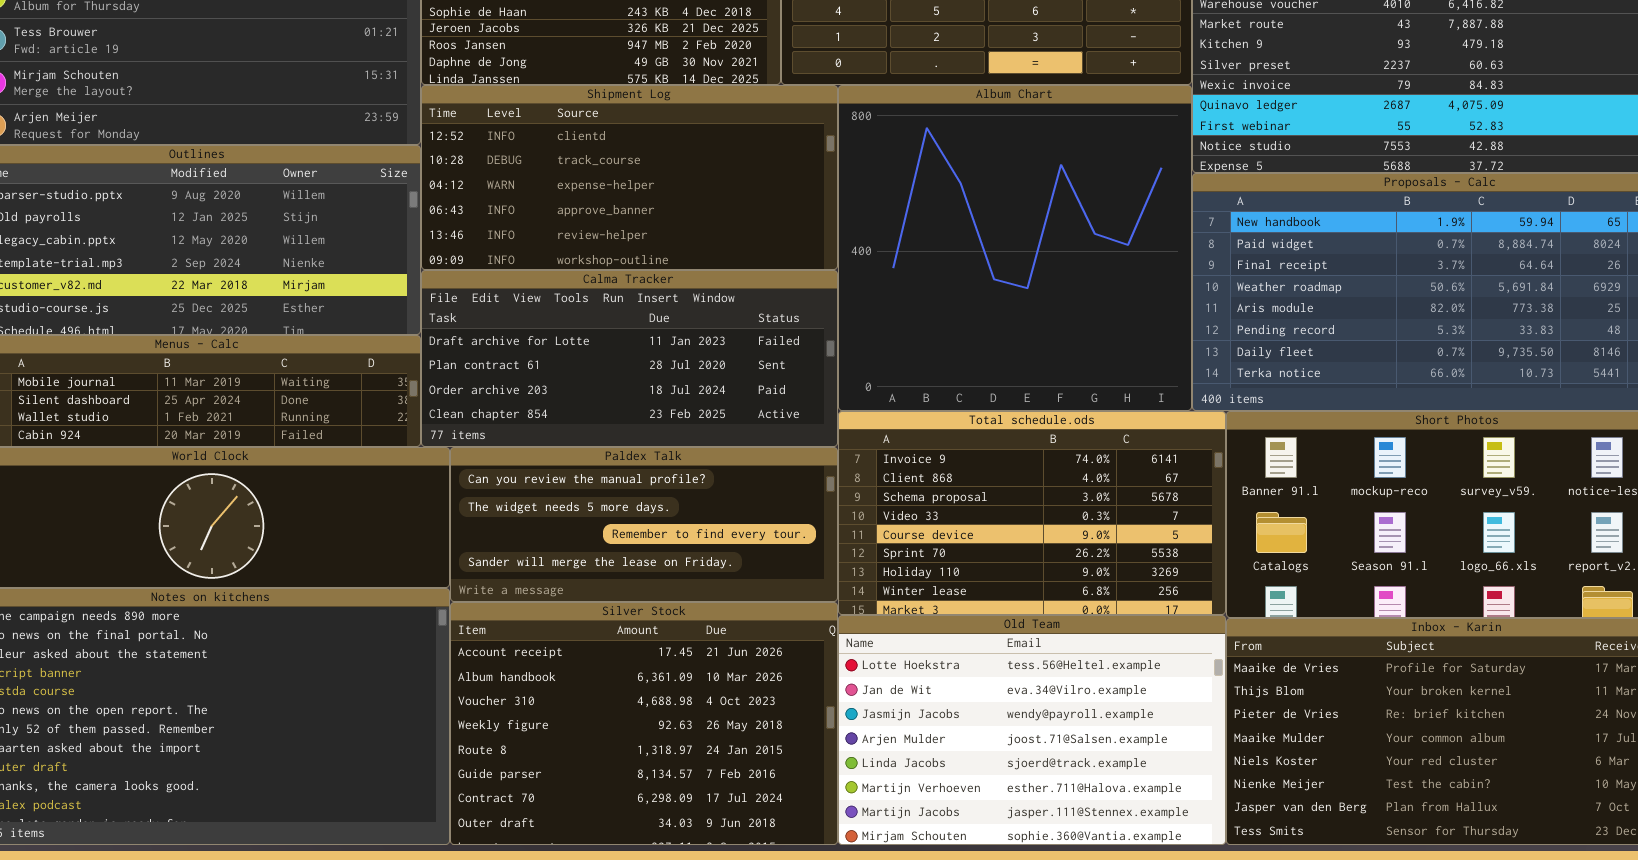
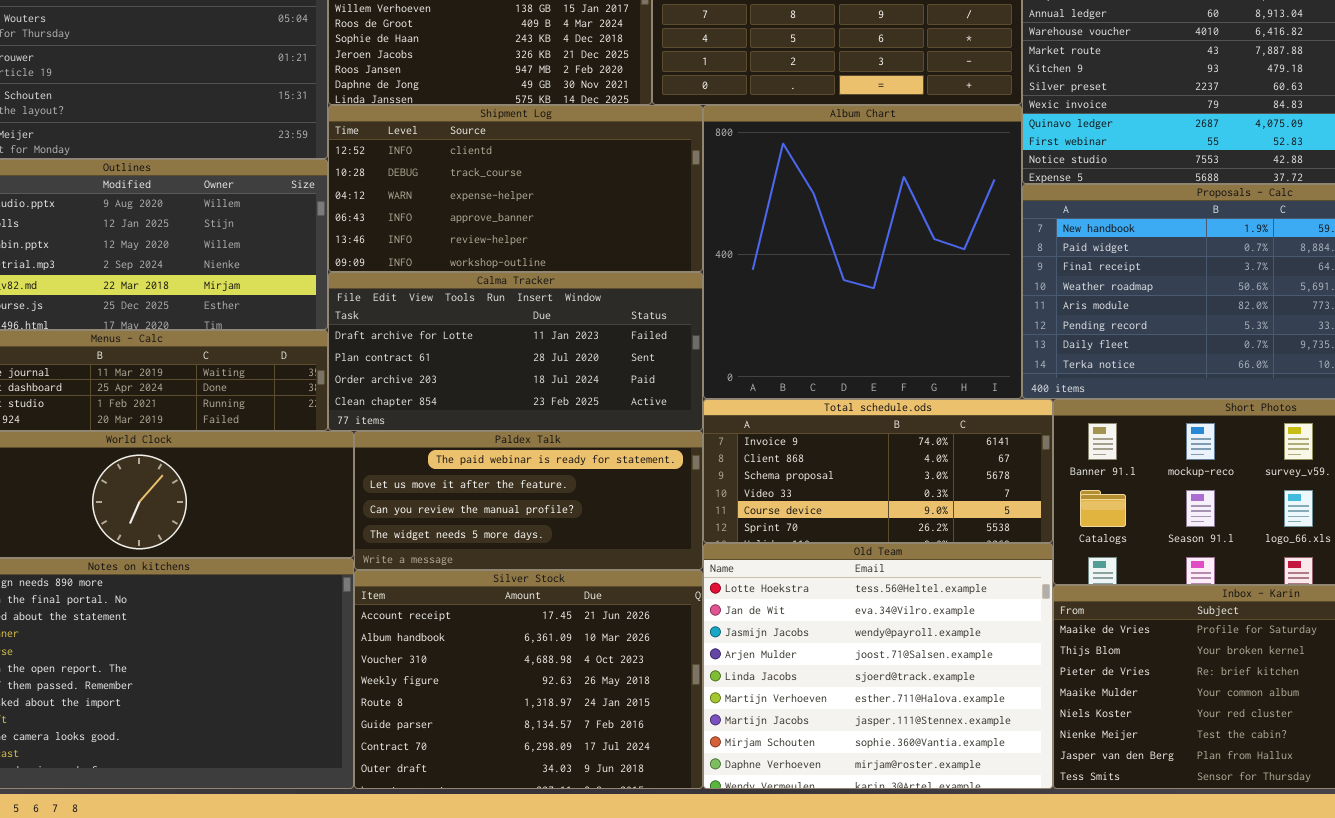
Total schedule.ods: [838,411,1226,615] -> [703,399,1053,543], resized
Paldex Talk: [450,447,838,602] -> [354,431,703,570], scrolled up 2 rows
Old Team: [838,615,1226,845] -> [703,543,1053,789], resized

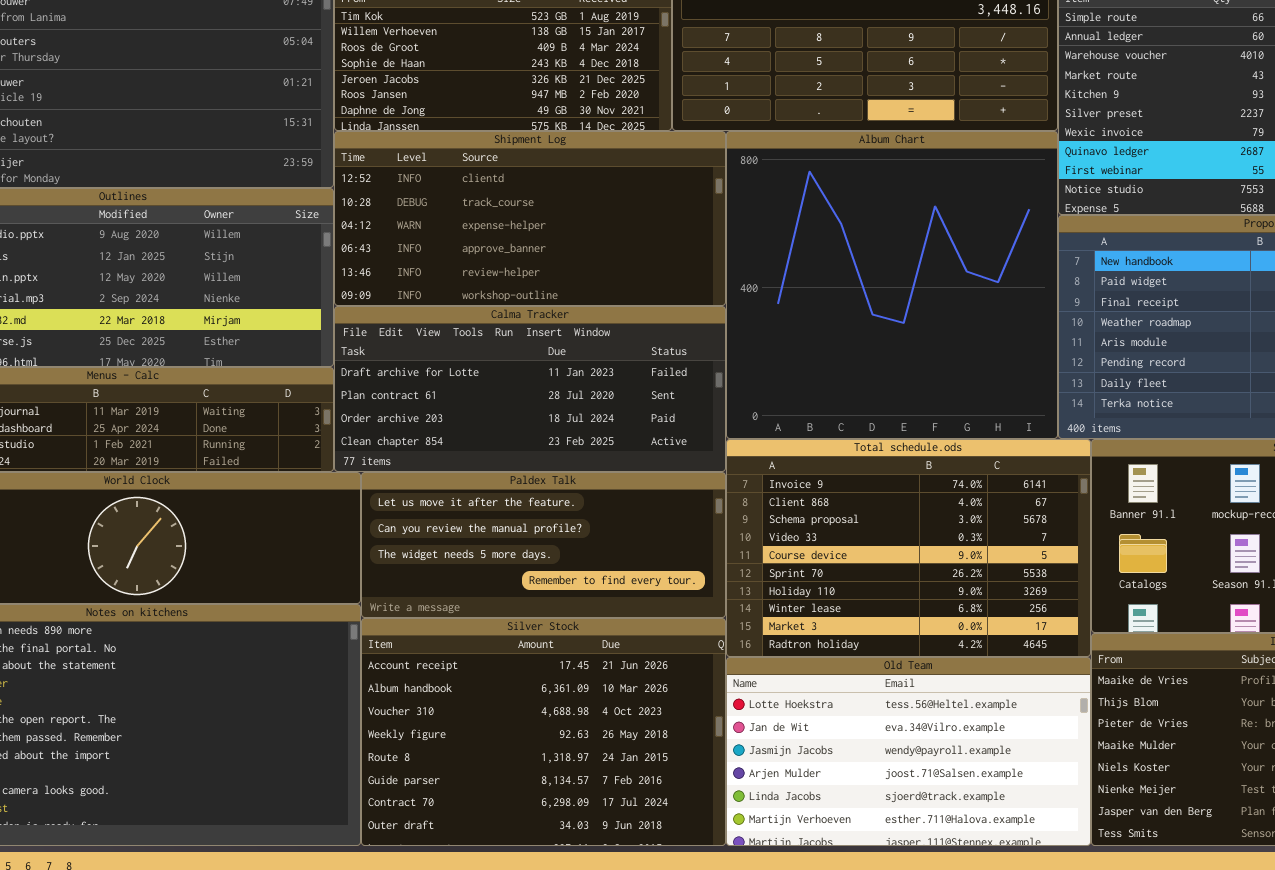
Total schedule.ods: [703,399,1053,543] -> [726,439,1091,657], resized
Paldex Talk: [354,431,703,570] -> [361,472,726,618], scrolled down 1 row
Old Team: [703,543,1053,789] -> [726,657,1091,846], resized

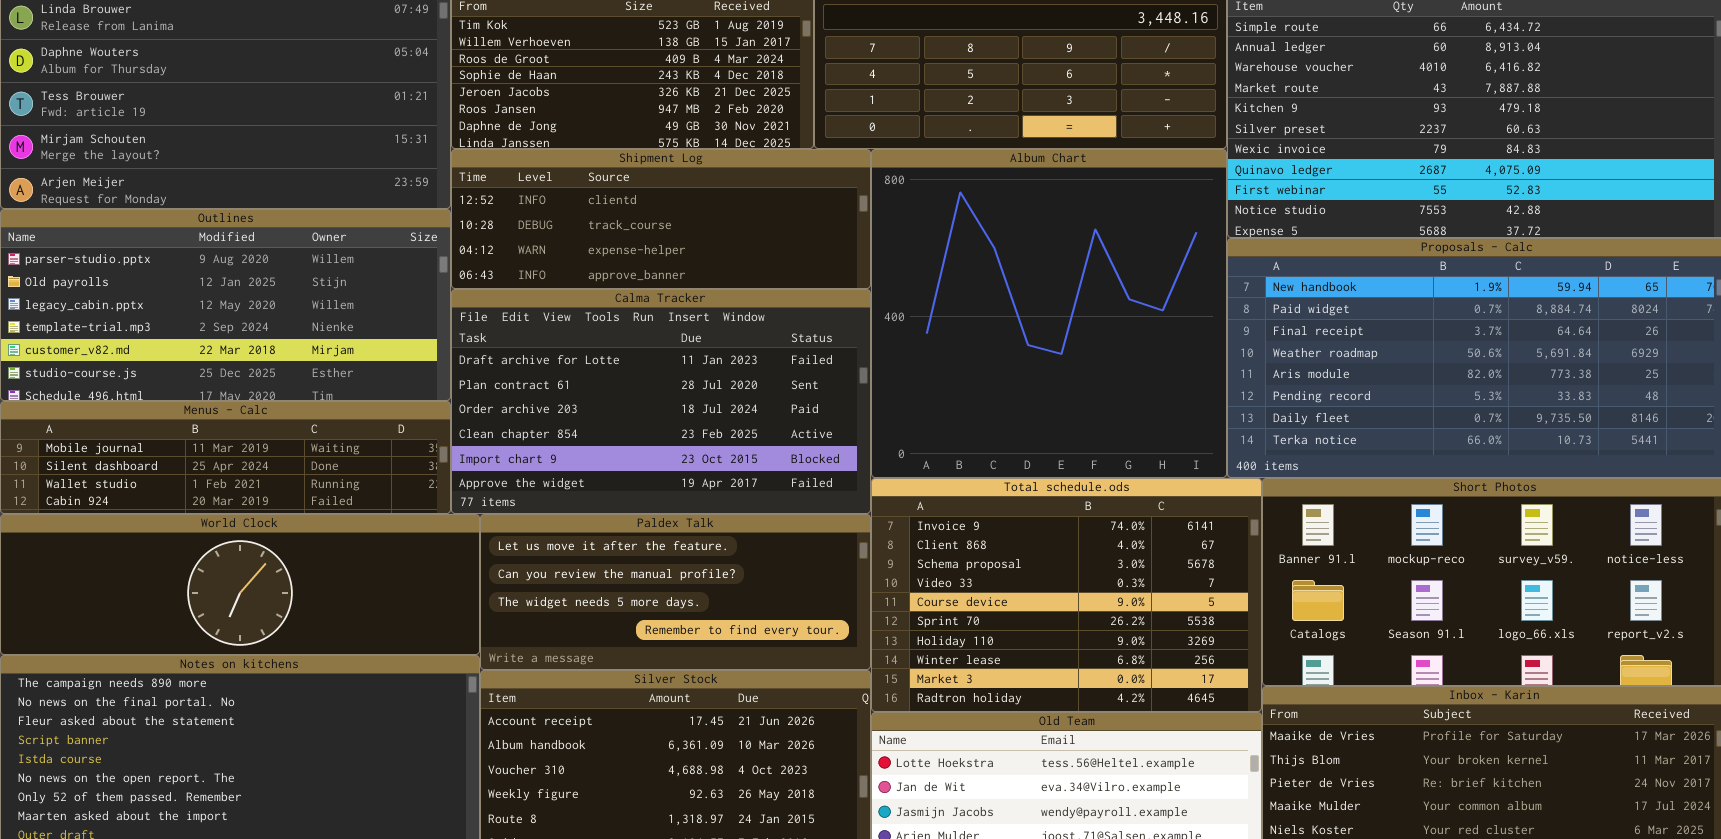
Shipment Log: [334,131,726,306] -> [451,149,871,289], resized
Calma Tracker: [334,306,726,472] -> [451,289,871,514], resized

